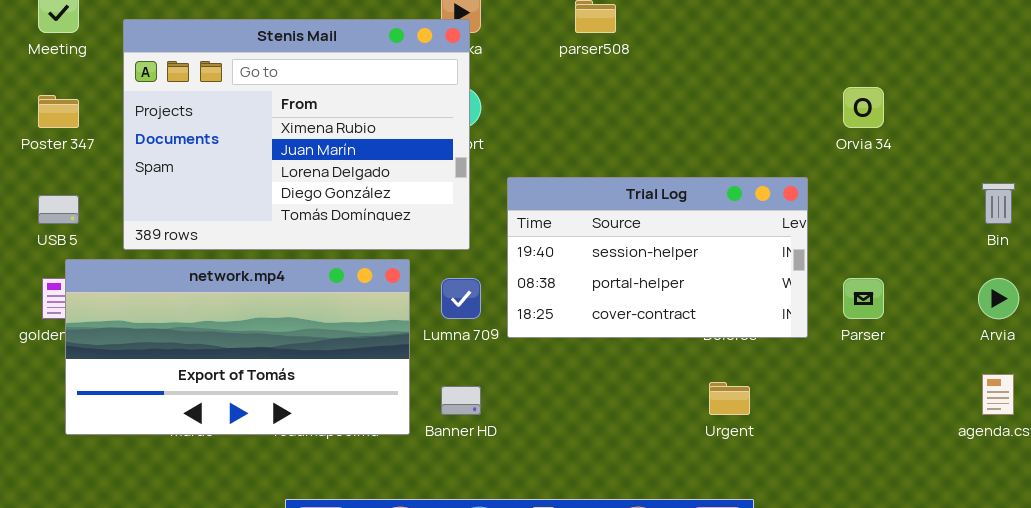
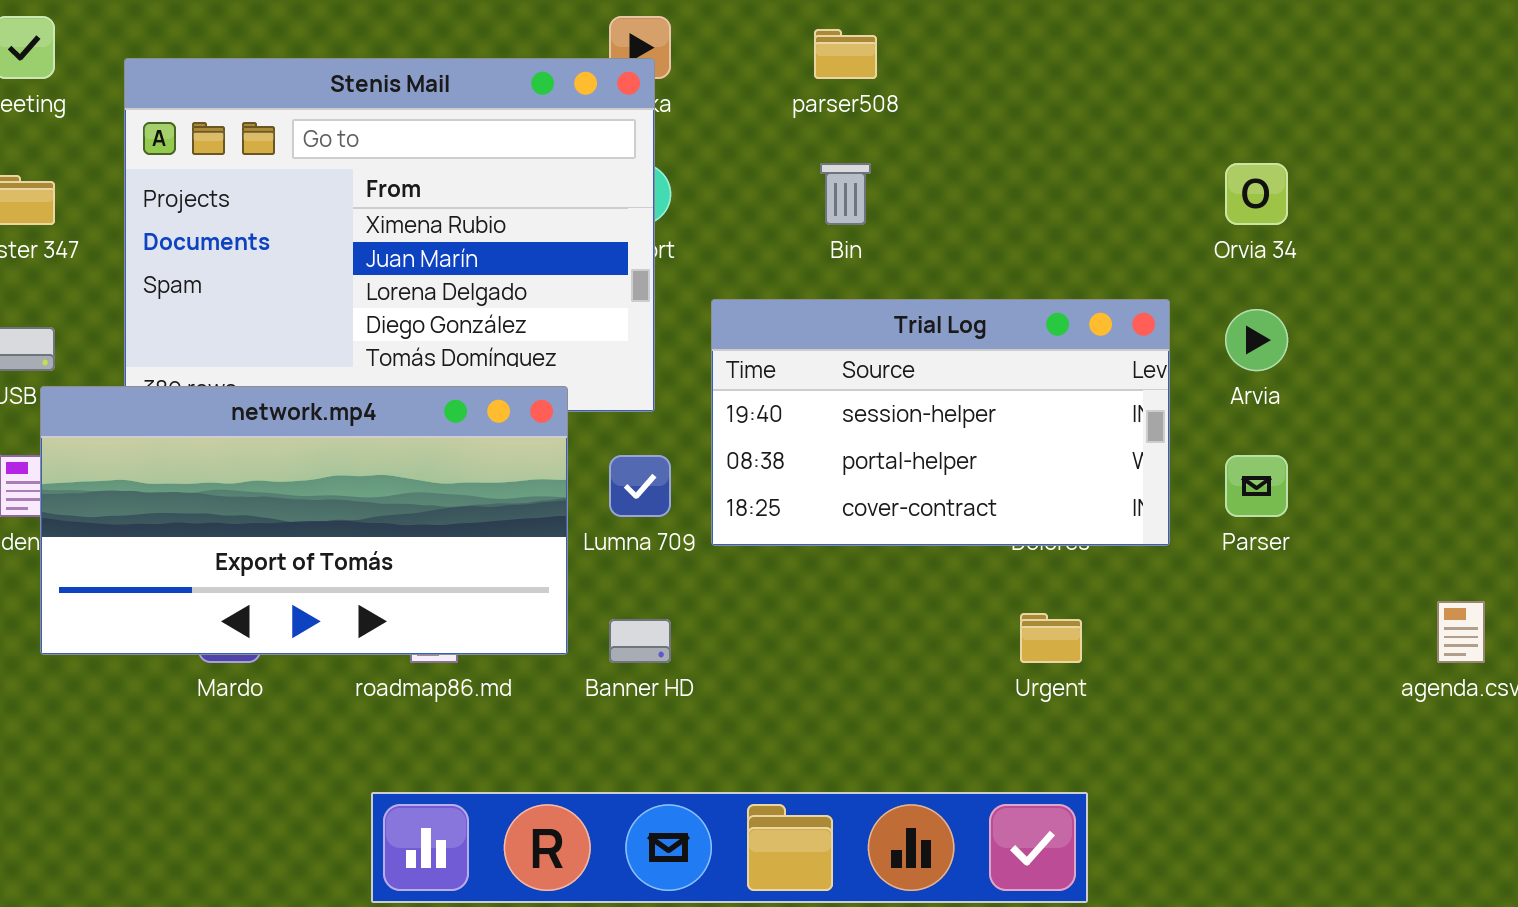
Bin: [982,183,1015,224] -> [820,163,871,225], moved
network.mp4: [65,259,410,435] -> [40,386,568,655], moved
Arvia: [978,278,1019,319] -> [1225,309,1288,371], moved

